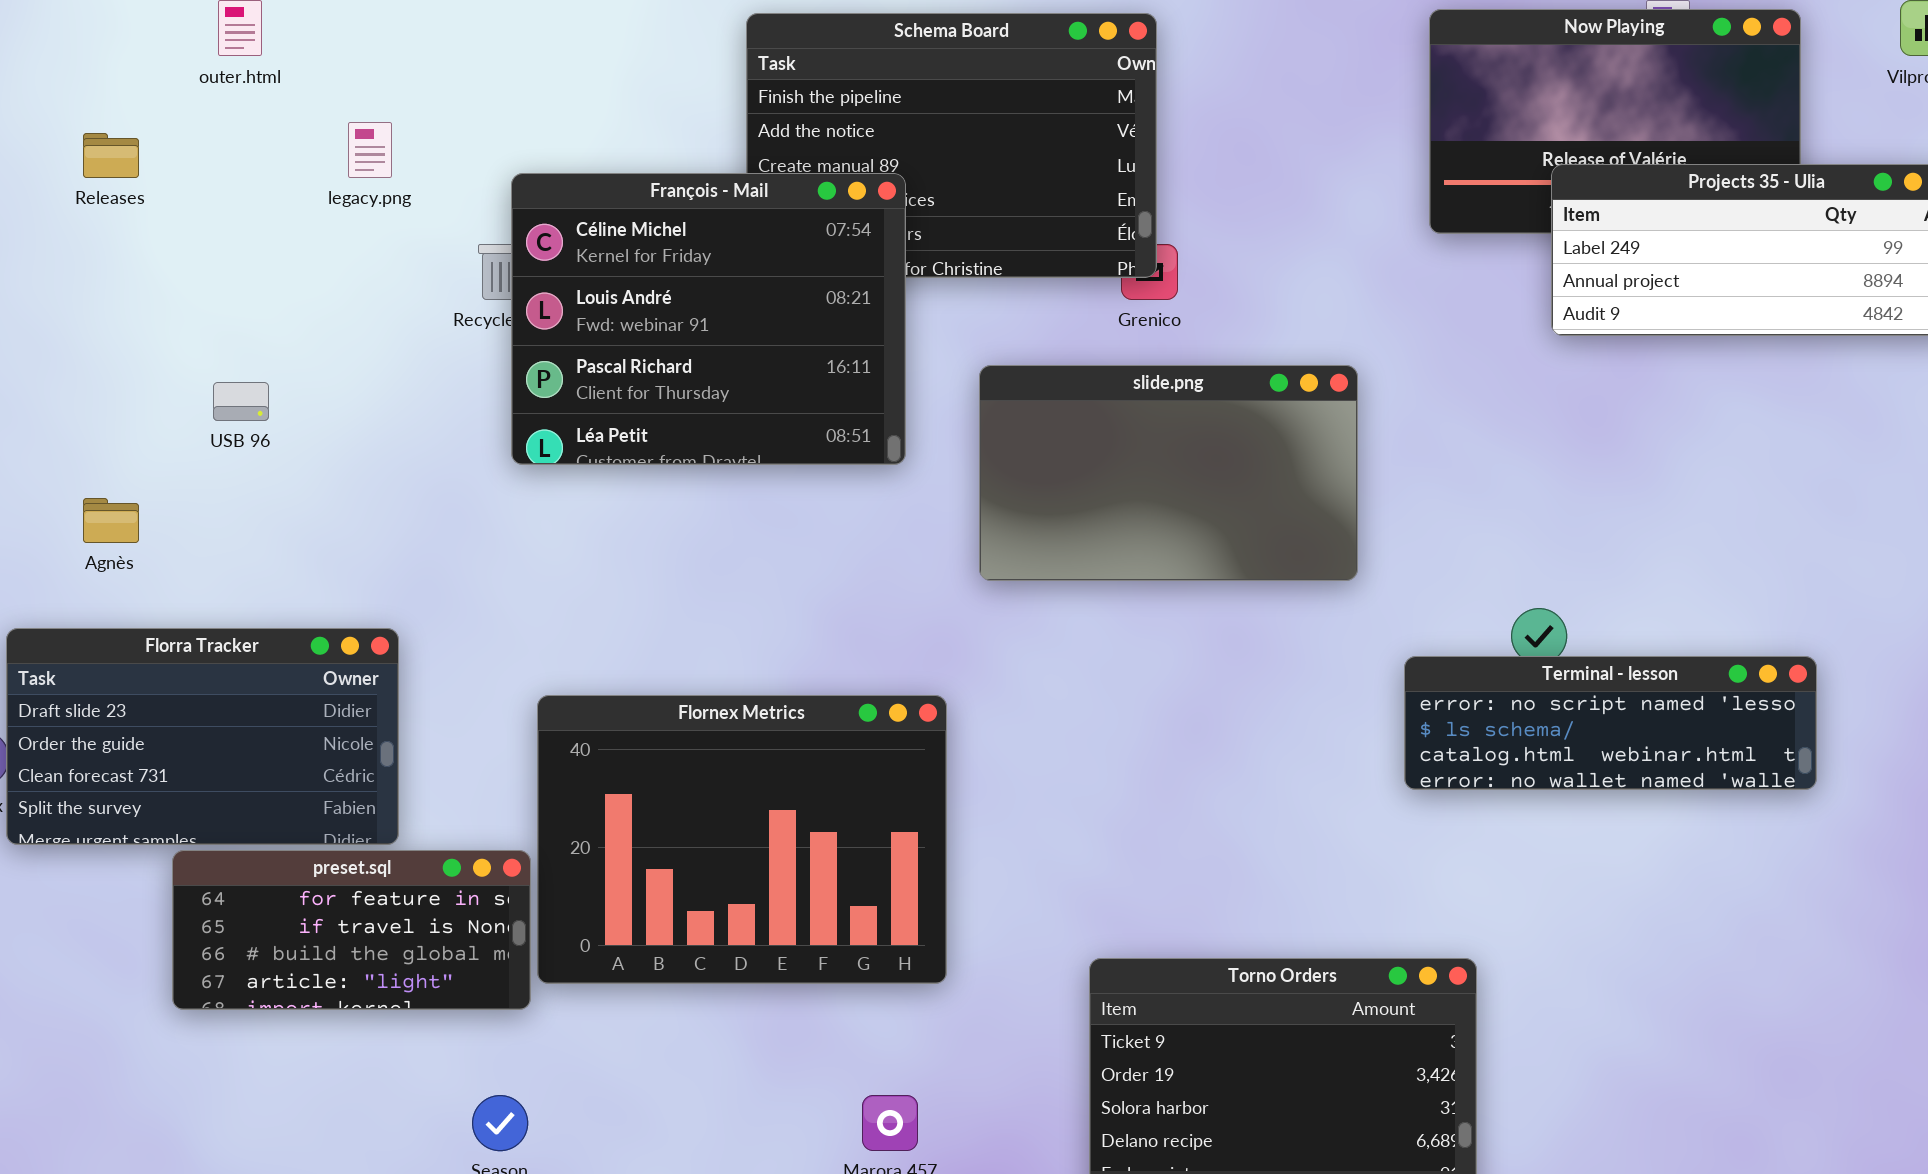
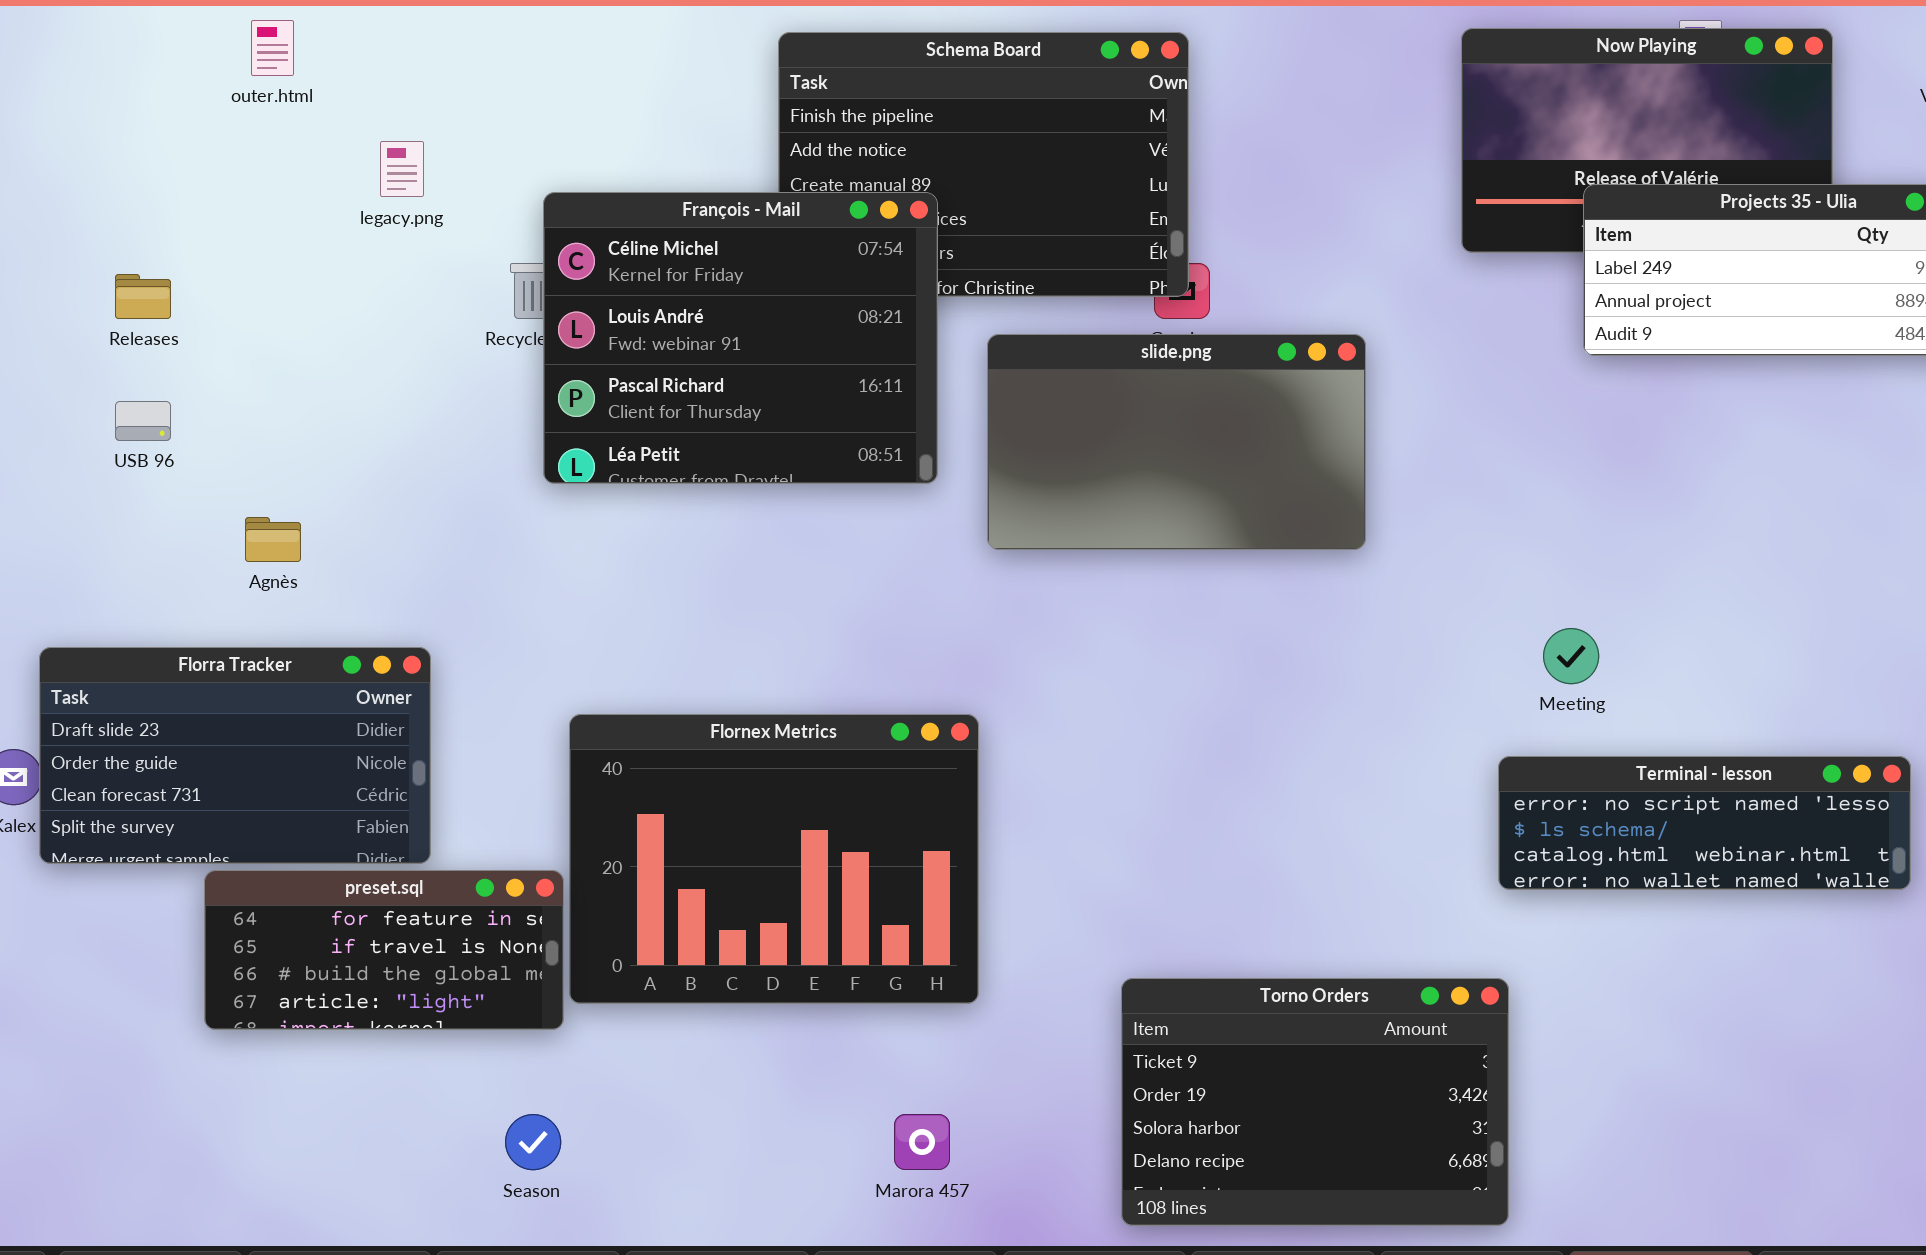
Releases: [83,133,139,178] -> [115,274,171,319], moved
slide.png: [979,365,1358,581] -> [987,334,1366,550], moved
USB 96: [213,382,269,421] -> [115,401,171,441], moved
Agnès: [83,498,139,543] -> [245,517,301,562], moved
Terminal - lesson: [1404,656,1817,790] -> [1498,756,1911,890], moved

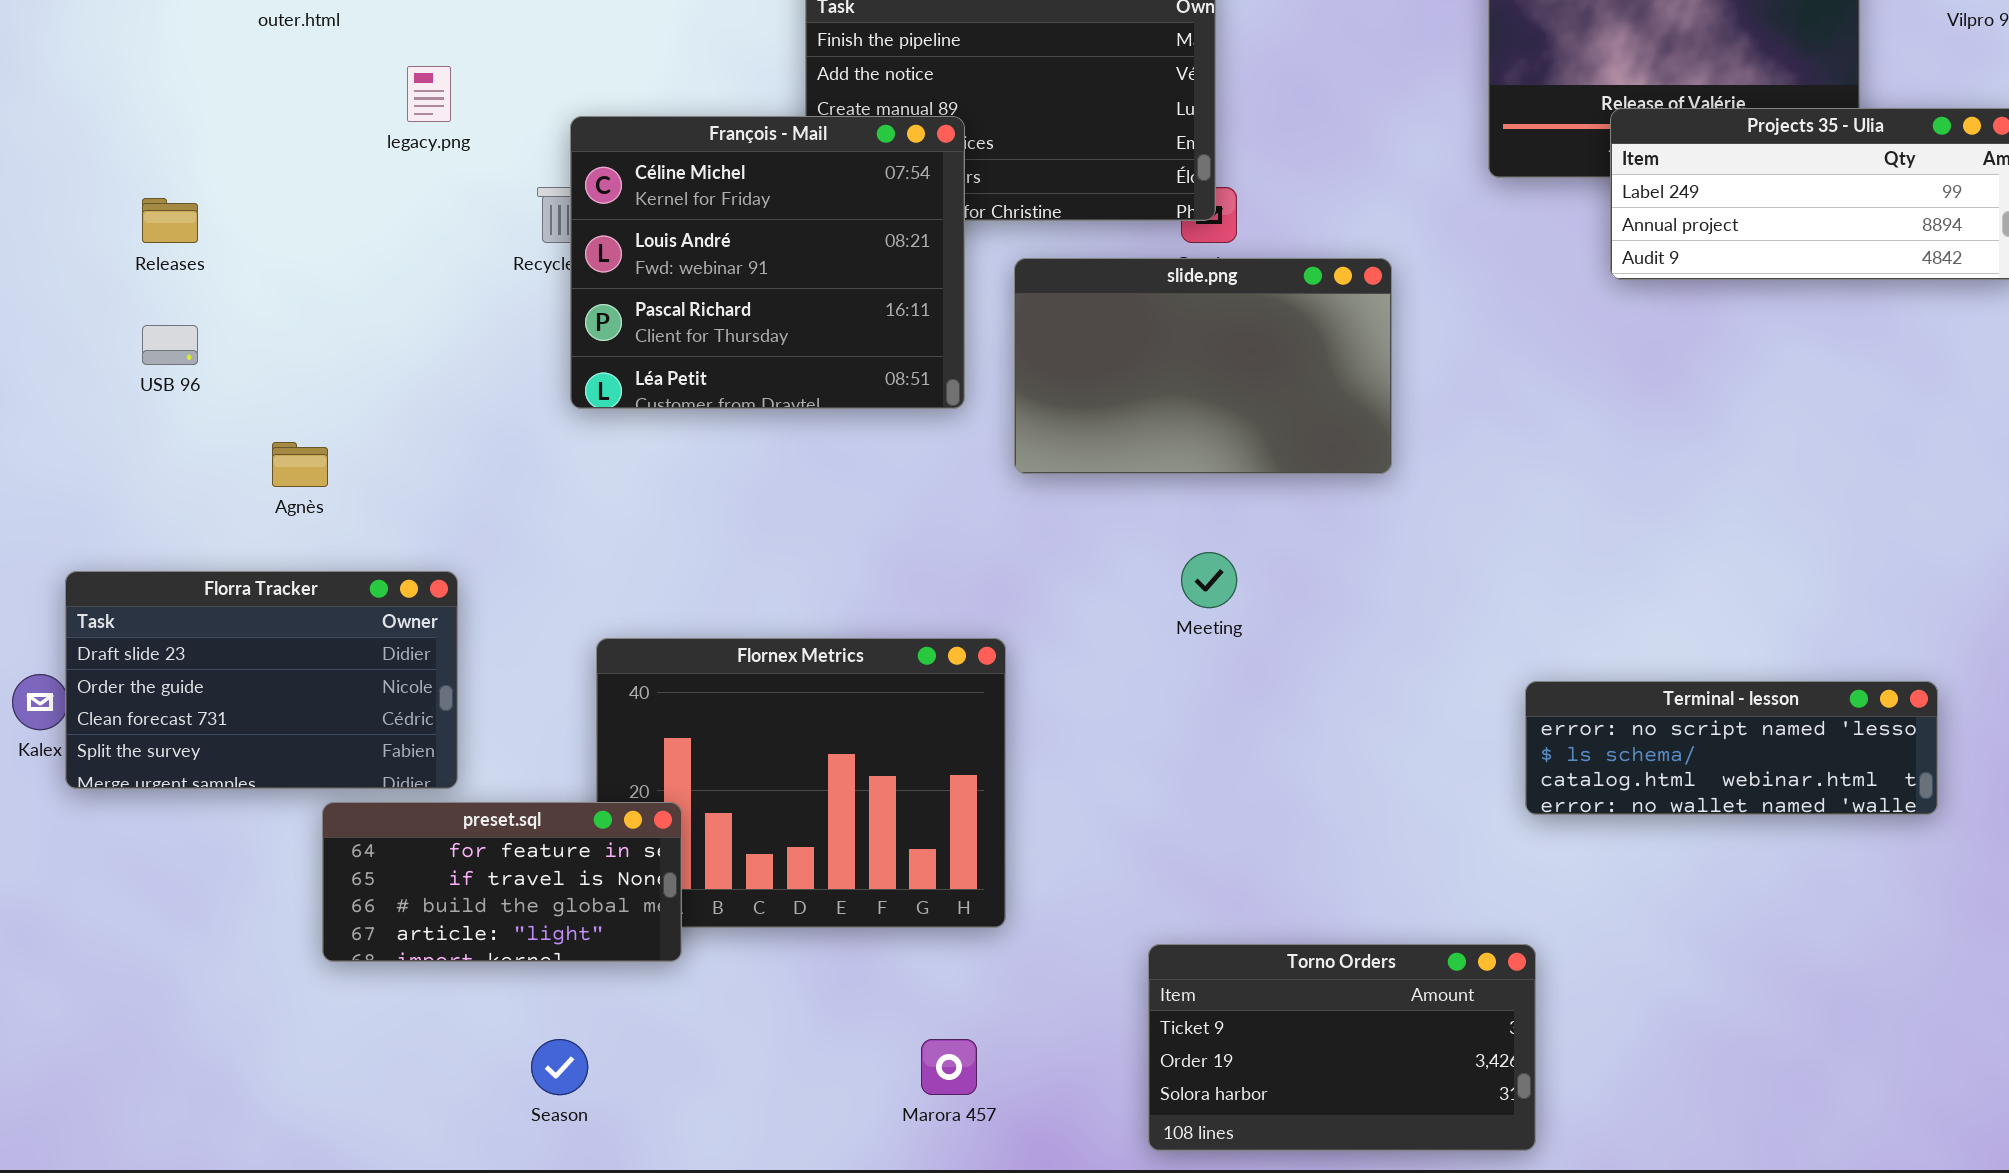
Meeting: [1543,628,1599,684] -> [1181,552,1237,608], moved
preset.sql: [204,870,564,1030] -> [322,802,682,962], moved
Torno Orders: [1121,978,1509,1226] -> [1148,944,1536,1151], resized

